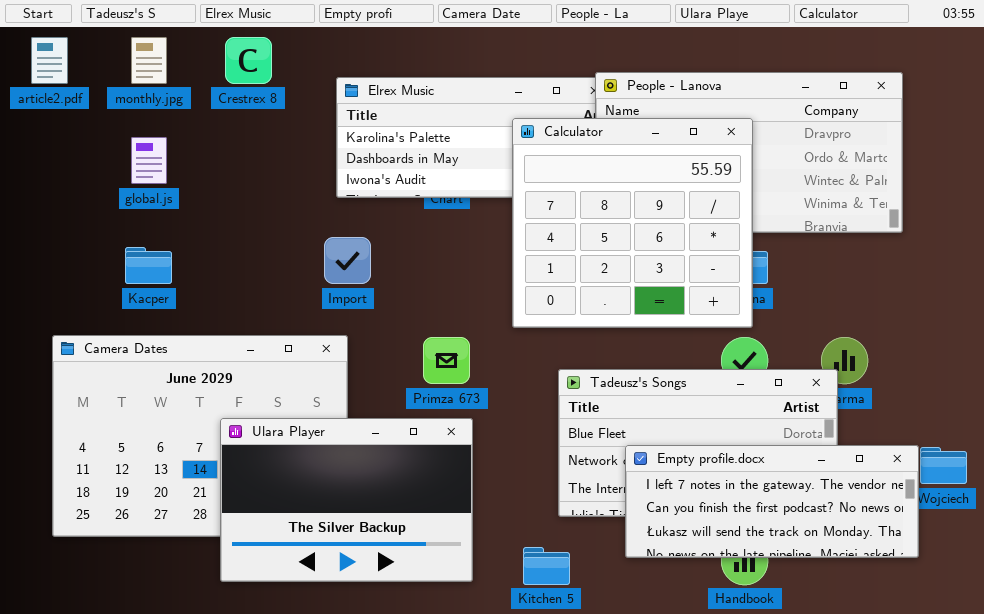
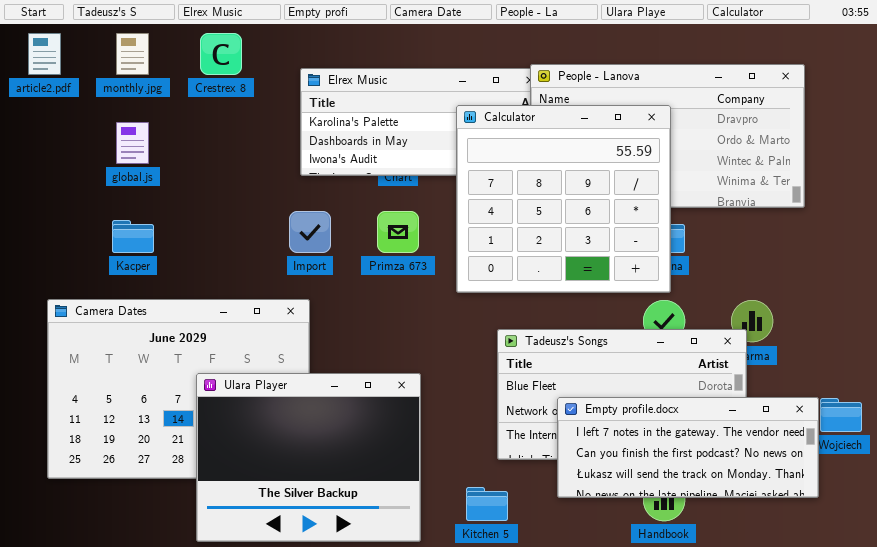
Primza 673: [423,337,470,384] -> [377,211,419,253], moved
Ulara Player: [220,418,473,582] -> [196,373,421,542], resized

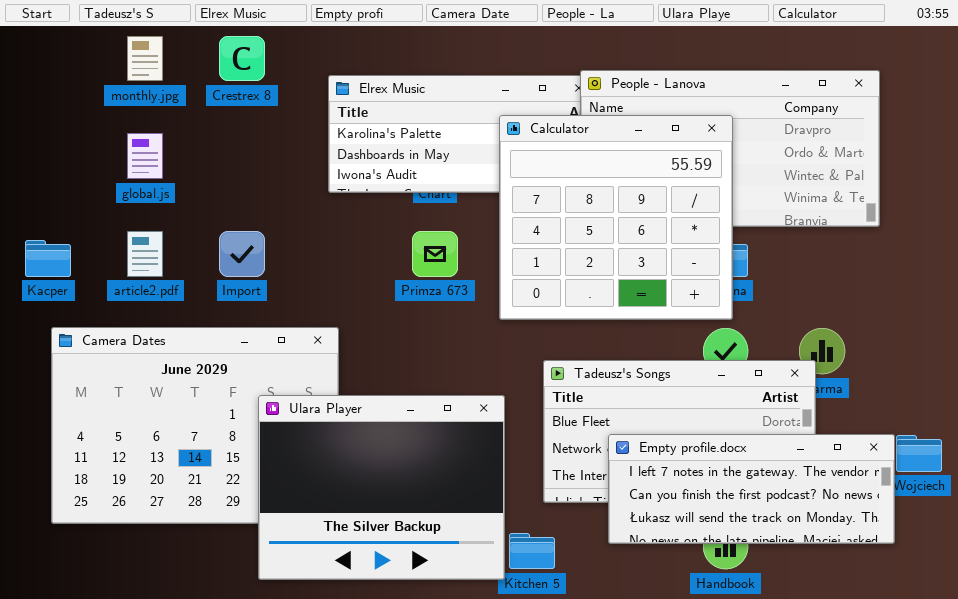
article2.pdf: [28,33,61,75] -> [127,231,163,277], moved
Import: [289,211,331,253] -> [219,231,265,277], moved
Kacper: [112,220,154,253] -> [25,240,71,277], moved
Ulara Player: [196,373,421,542] -> [258,395,505,580], moved

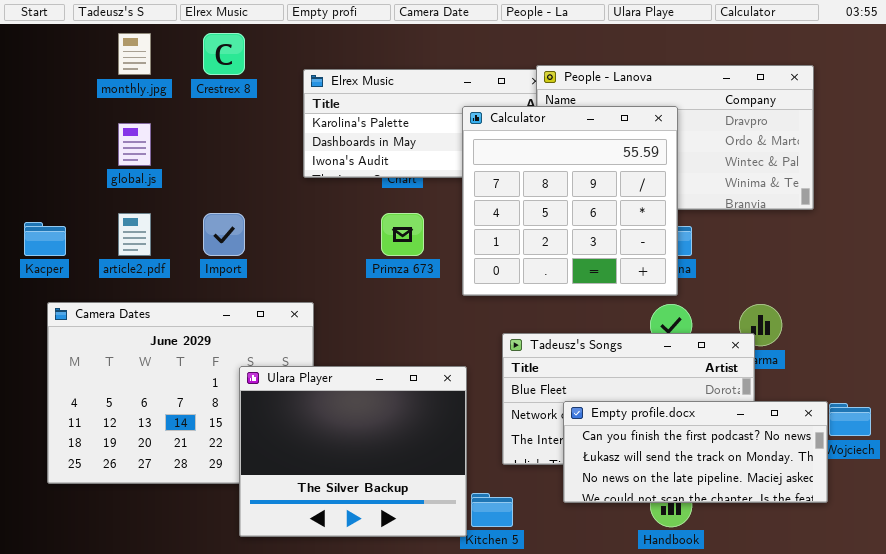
Empty profile.docx: [608,434,895,544] -> [563,401,828,503], scrolled down 1 row

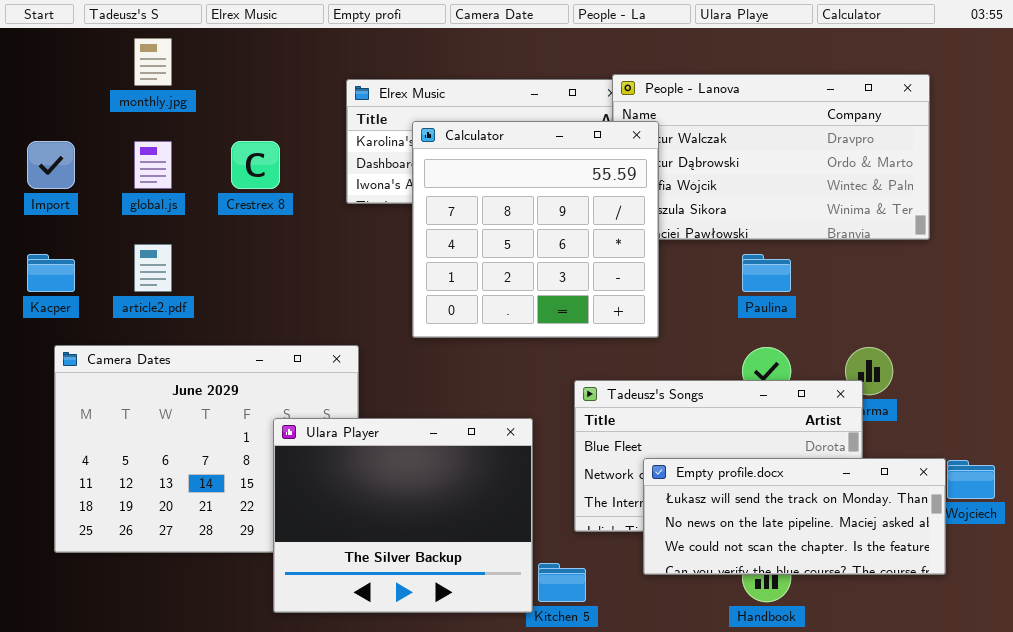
Crestrex 8: [203,33,245,75] -> [231,141,280,189], moved
Calculator: [462,106,678,296] -> [412,121,659,338], moved
Import: [203,213,245,256] -> [27,141,75,189], moved
Empty profile.docx: [563,401,828,503] -> [643,458,946,575], scrolled down 1 row

